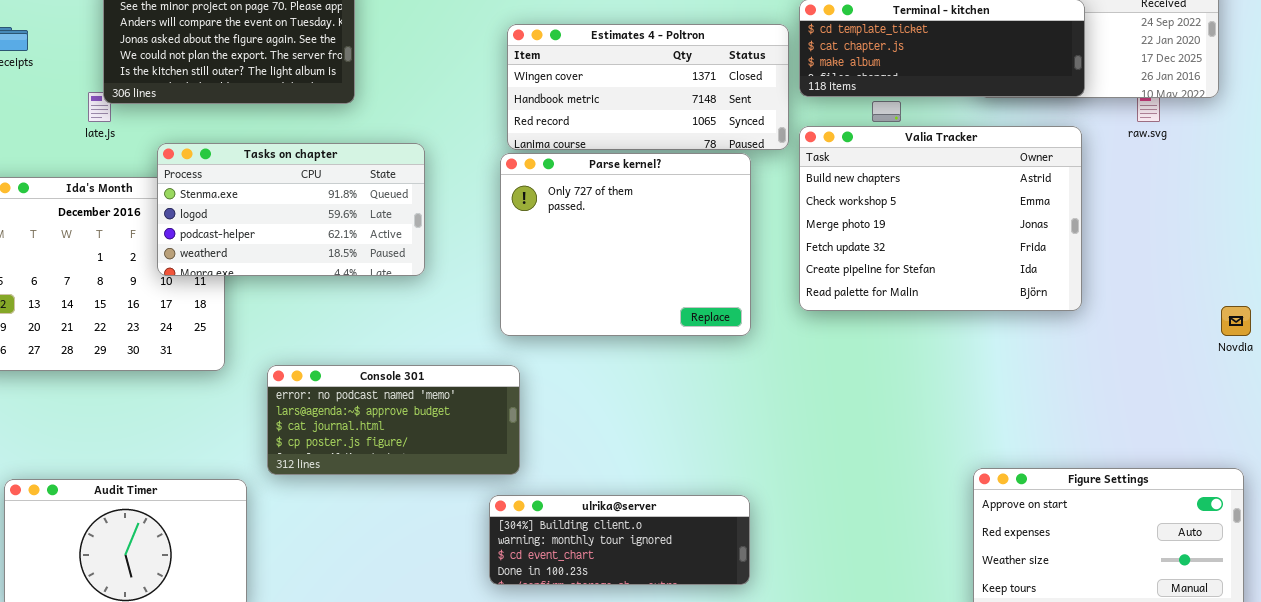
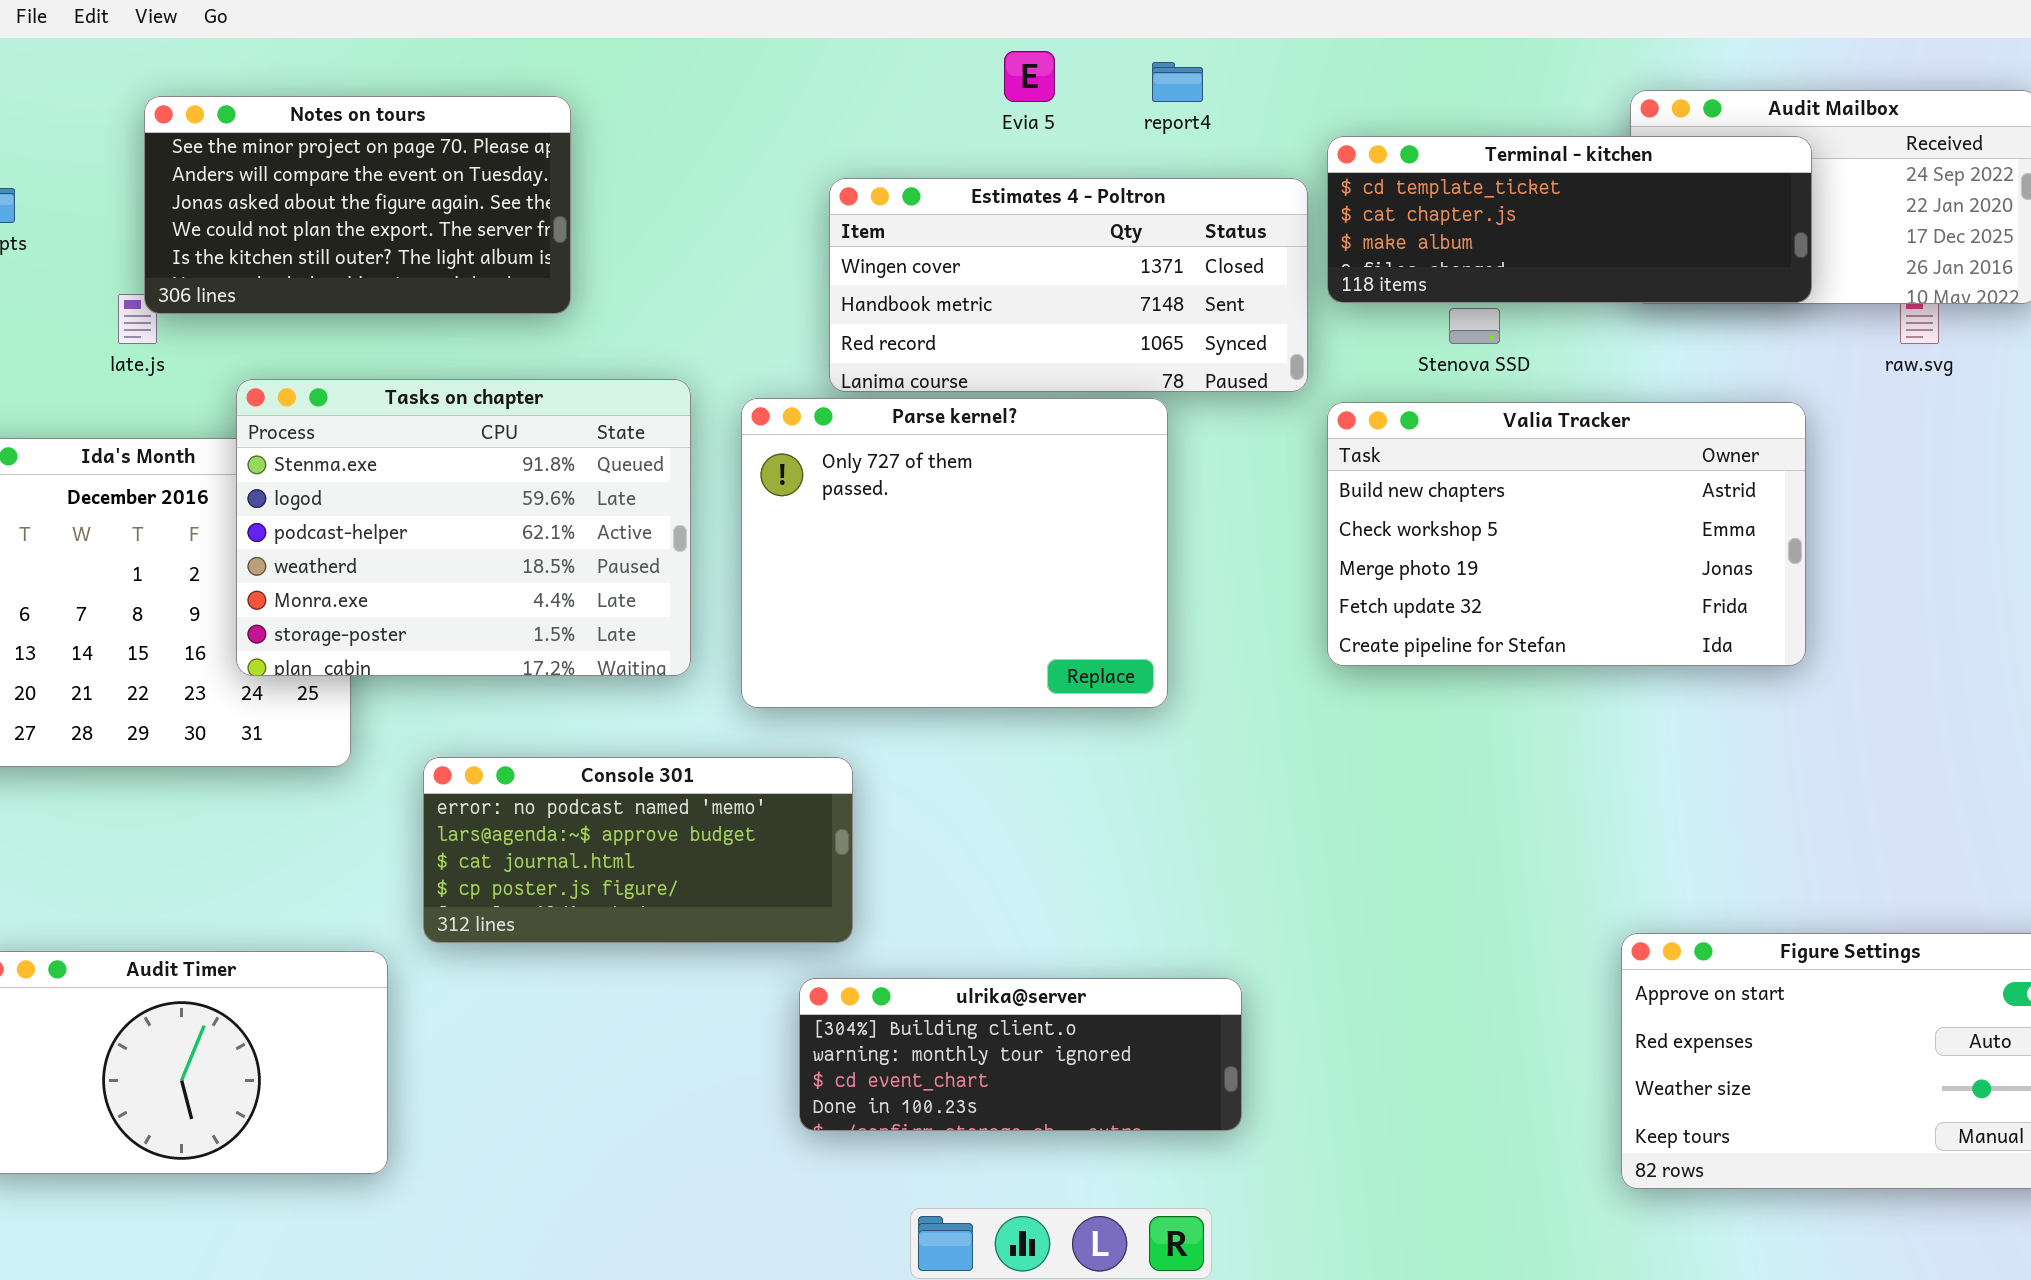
Valia Tracker: [799,126,1082,311] -> [1327,402,1806,666], resized
Tasks on chapter: [157,143,425,276] -> [236,379,691,676], resized
Parse kernel?: [500,153,751,336] -> [741,398,1168,708], moved

